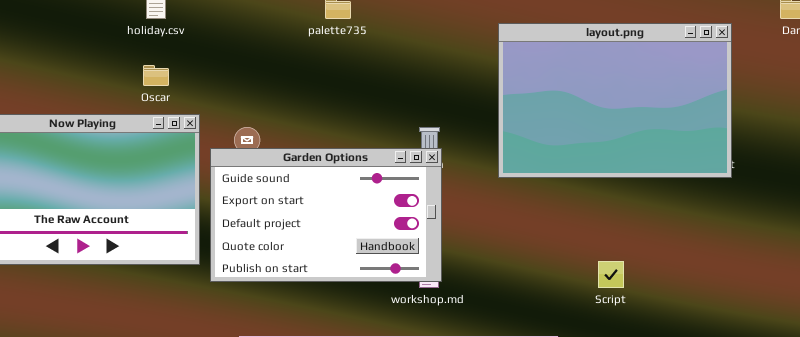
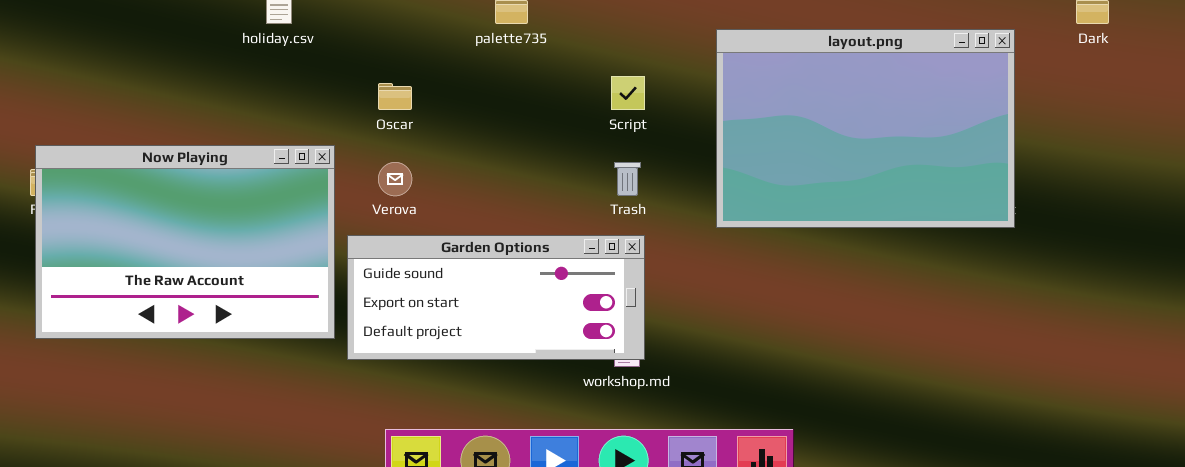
Oscar: [143,65,169,86] -> [378,83,412,110], moved
Garden Options: [210,148,442,282] -> [347,235,645,360], resized
Script: [598,261,624,288] -> [611,76,645,110], moved

